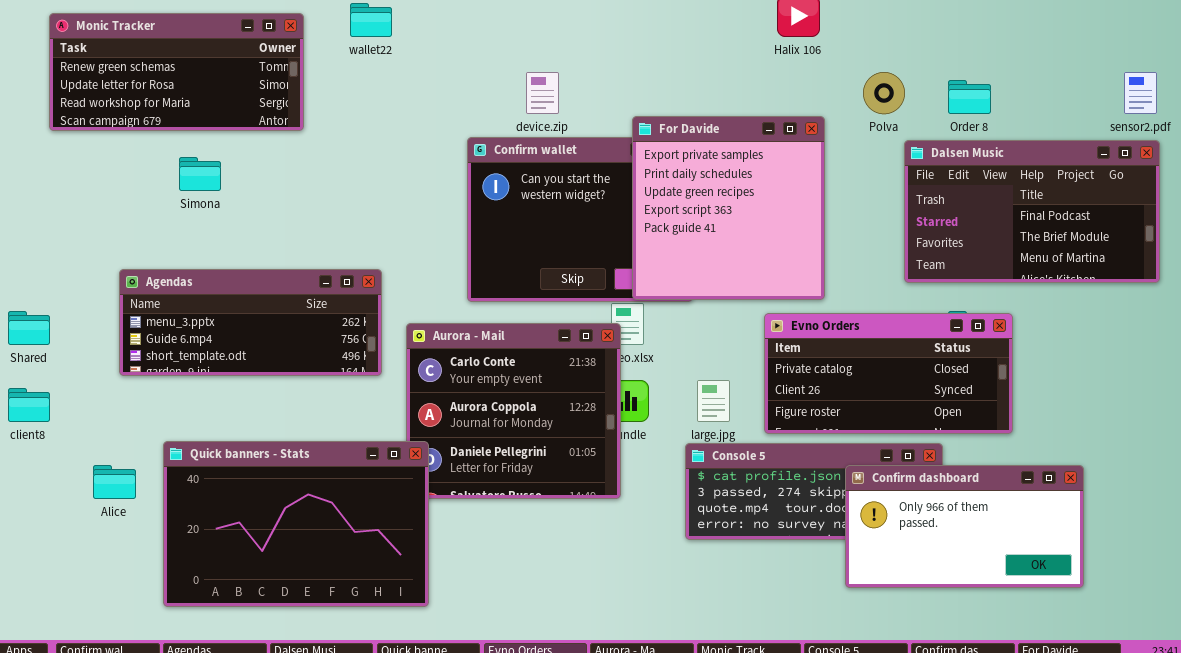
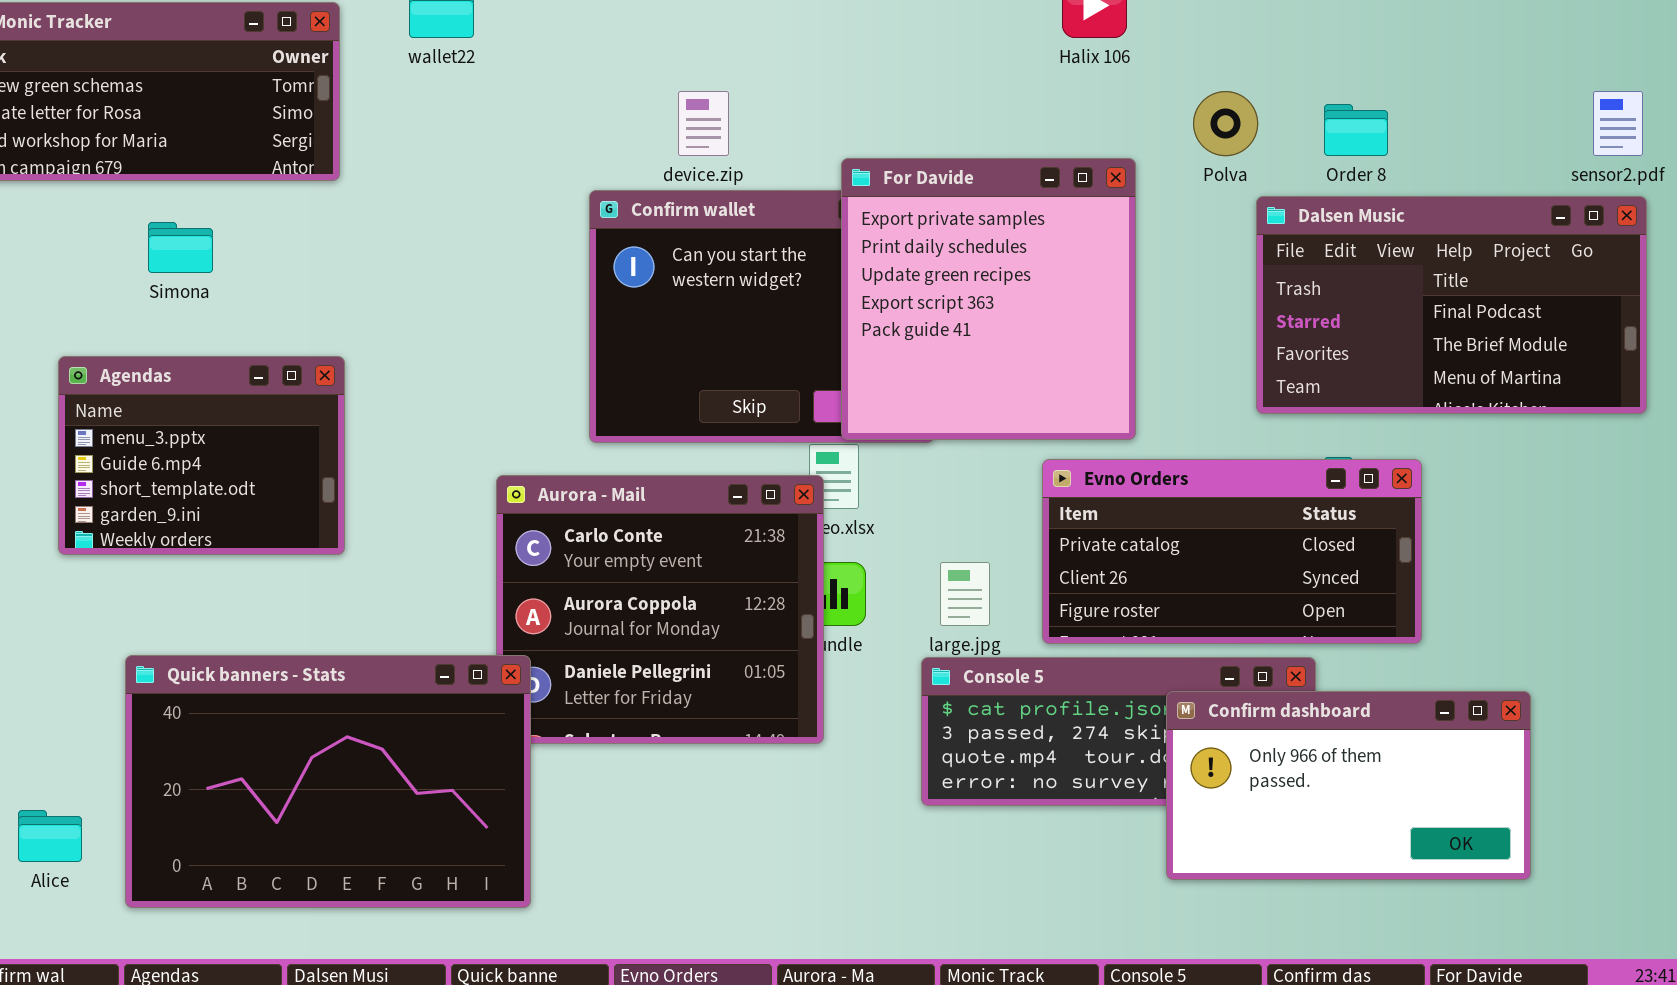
Agendas: [119,269,382,376] -> [58,356,345,555], resized
Alice: [93,465,136,499] -> [18,810,82,862], moved

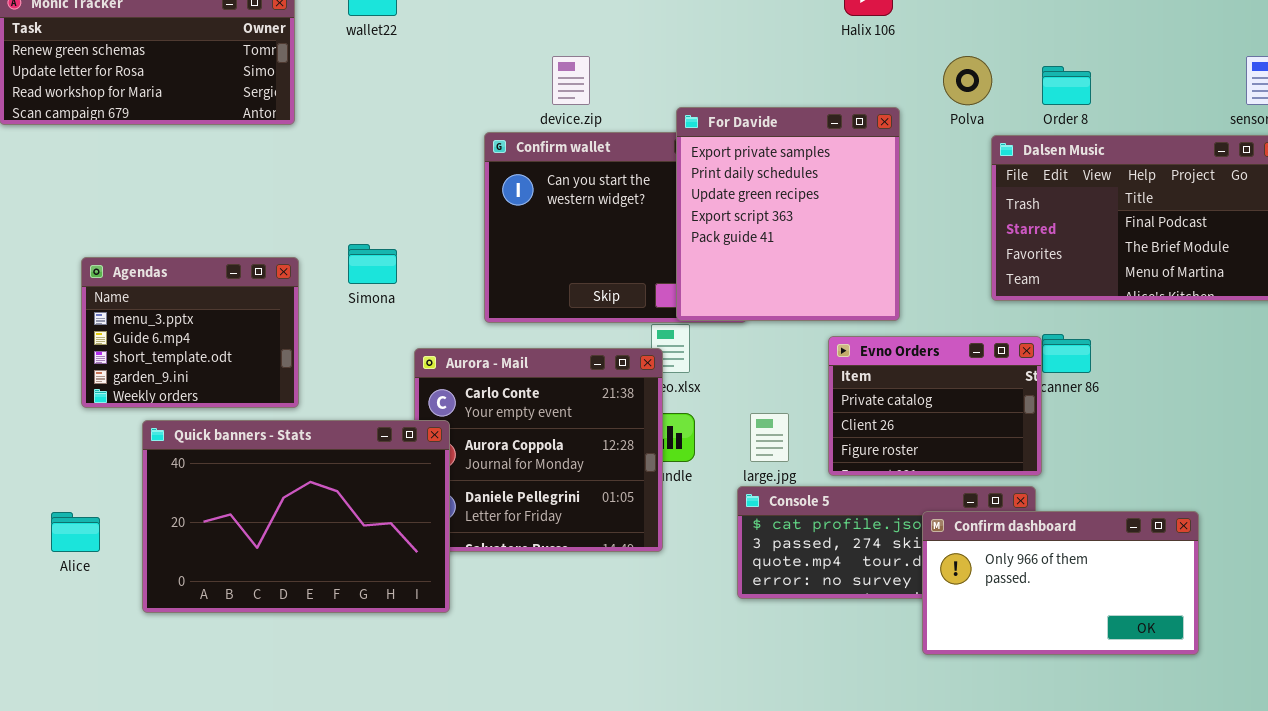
Simona: [148,222,213,273] -> [348,244,397,284], moved
Evno Orders: [1042,459,1422,644] -> [828,336,1042,476], resized
Quick banners - Stats: [125,655,531,908] -> [142,420,450,613], moved
Alice: [18,810,82,862] -> [51,512,100,552], moved

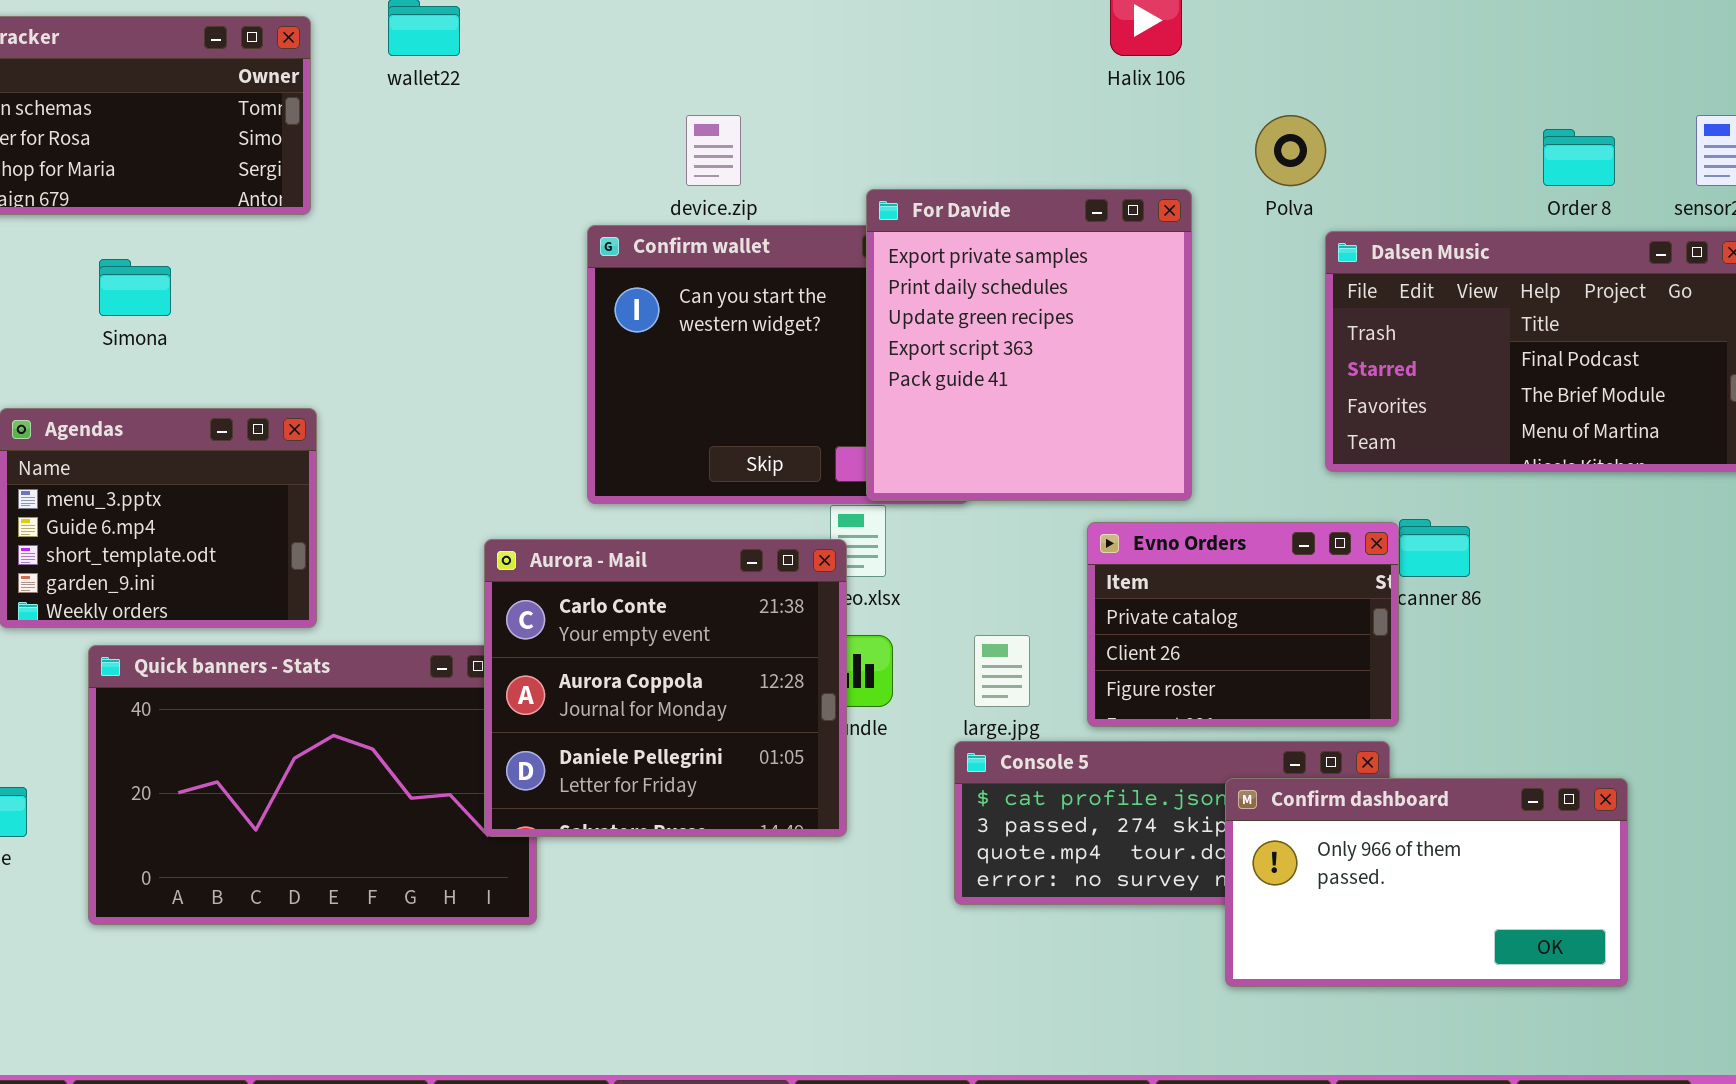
Order 8: [1042,66,1091,105] -> [1543,129,1615,186], moved
Simona: [348,244,397,284] -> [99,259,171,316], moved
Aurora - Mail: [414,348,663,552] -> [484,539,847,837], raised

